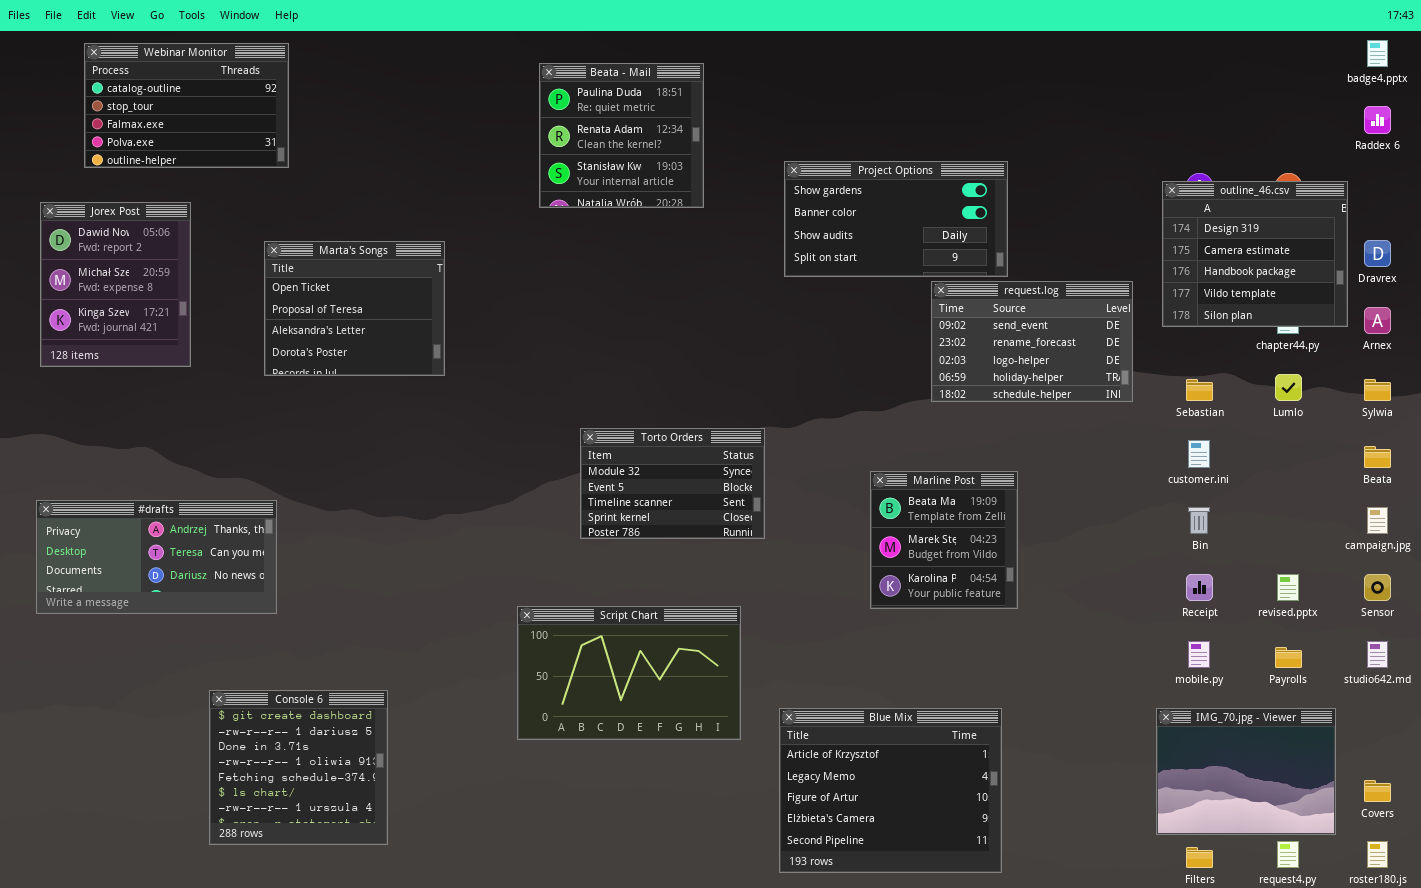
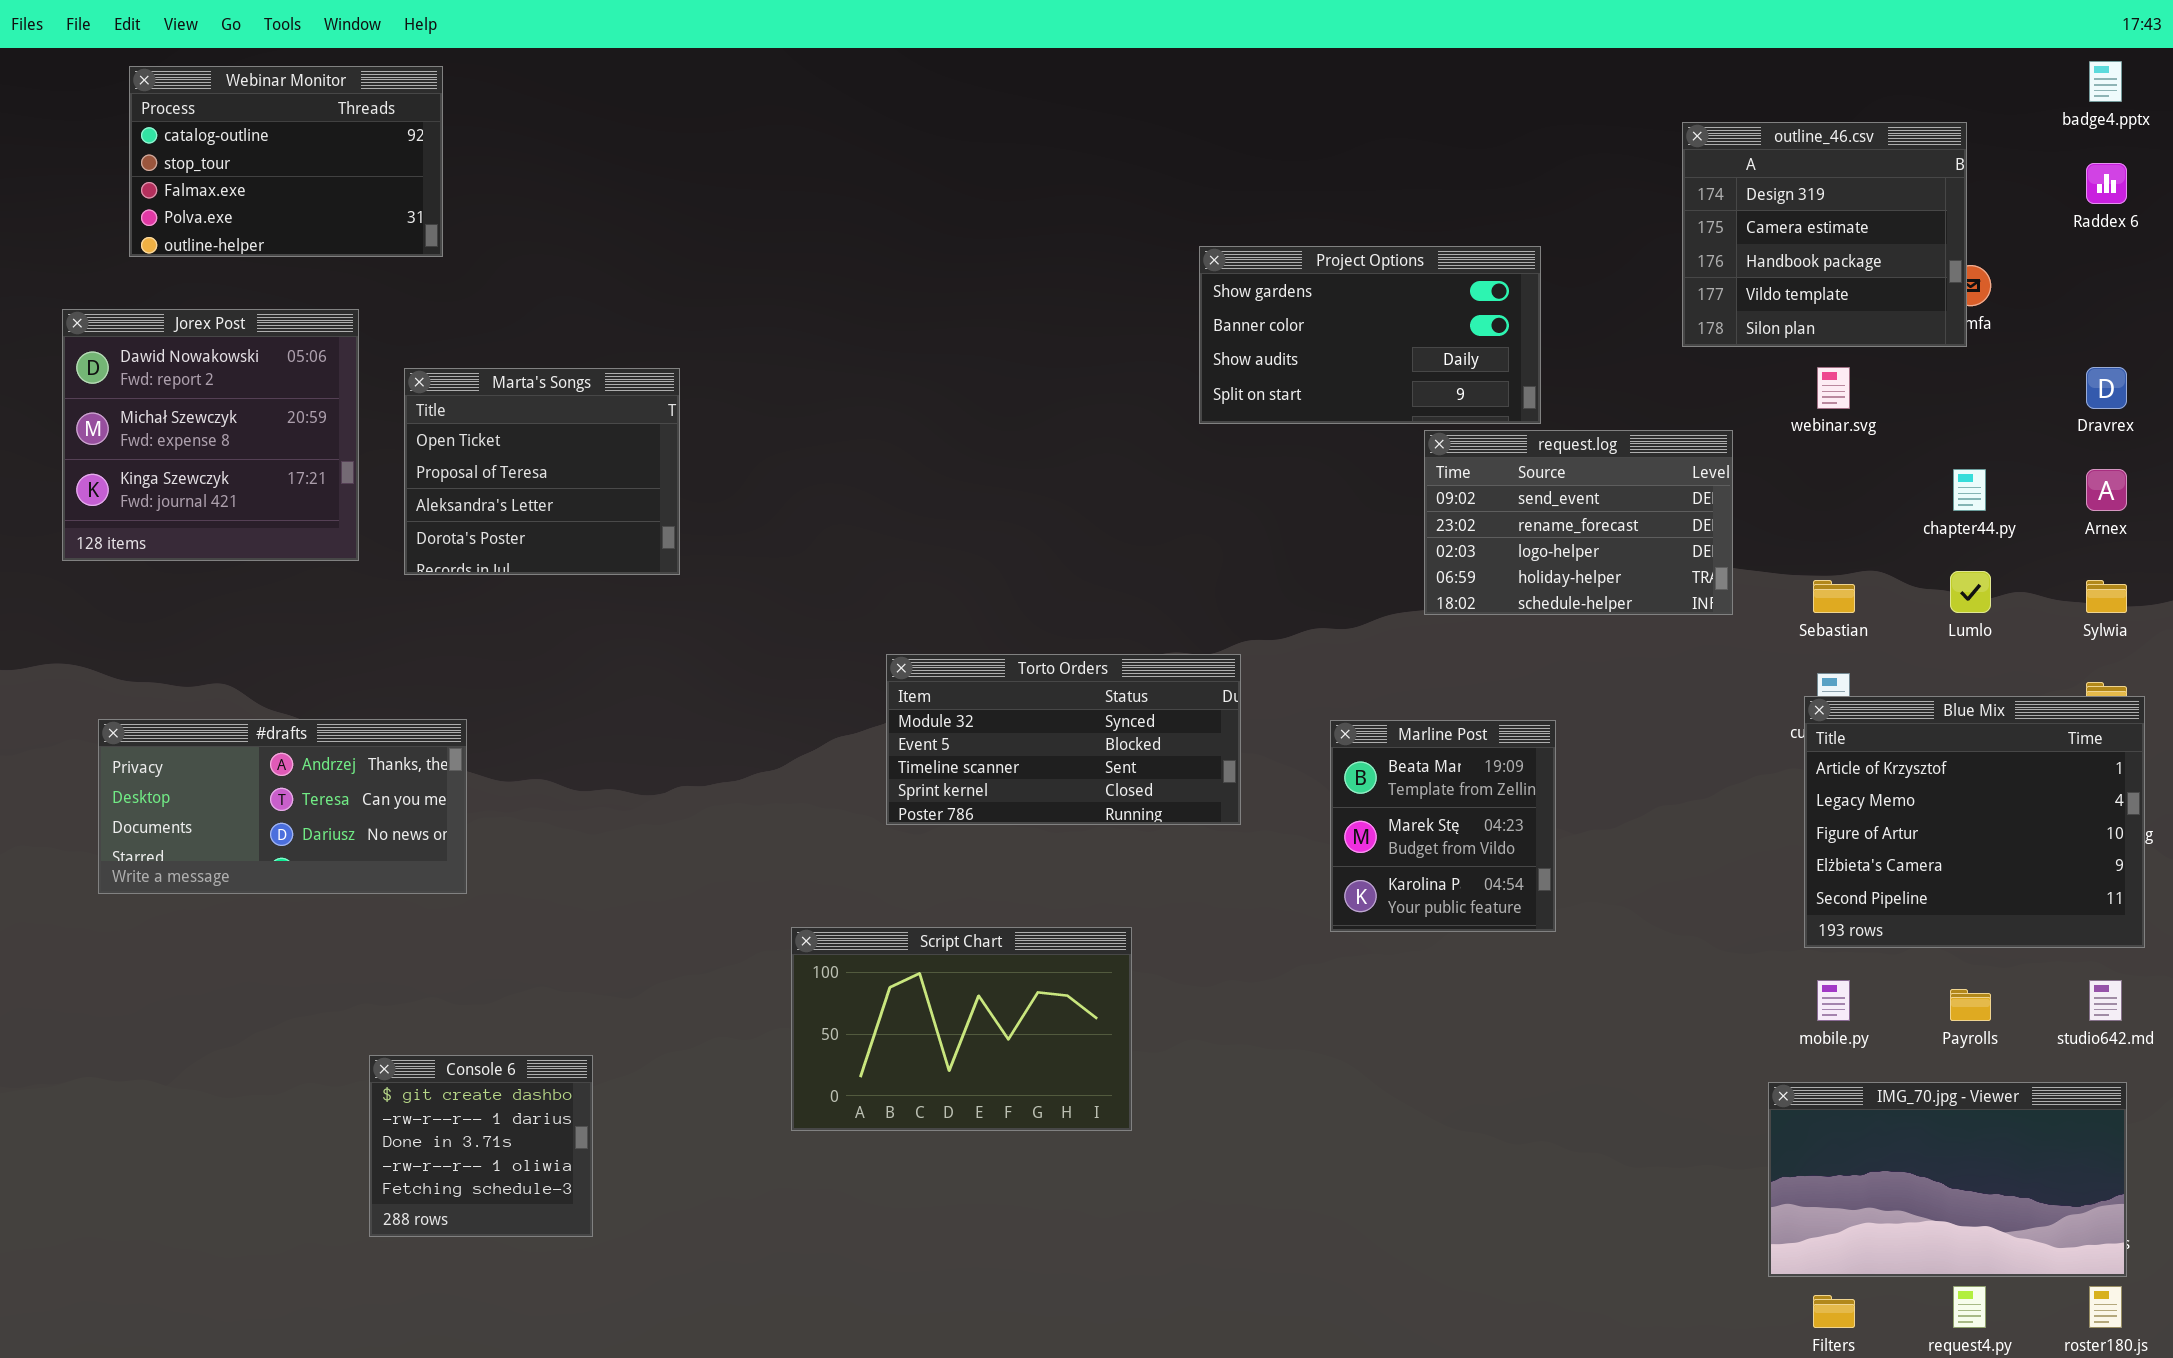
Beata - Mail: [539,63,704,208] -> none, closed
outline_46.csv: [1162,181,1348,327] -> [1682,122,1967,347], moved
Jorex Post: [40,202,191,367] -> [62,309,359,561], resized
Torto Orders: [580,428,765,539] -> [886,654,1241,825], resized
#drafts: [36,500,277,614] -> [98,719,467,894], moved
Console 6: [209,690,388,845] -> [369,1055,593,1237], resized
Blue Mix: [779,708,1002,873] -> [1804,696,2145,948], moved
IMG_70.jpg - Viewer: [1156,708,1336,835] -> [1768,1082,2127,1277], resized

